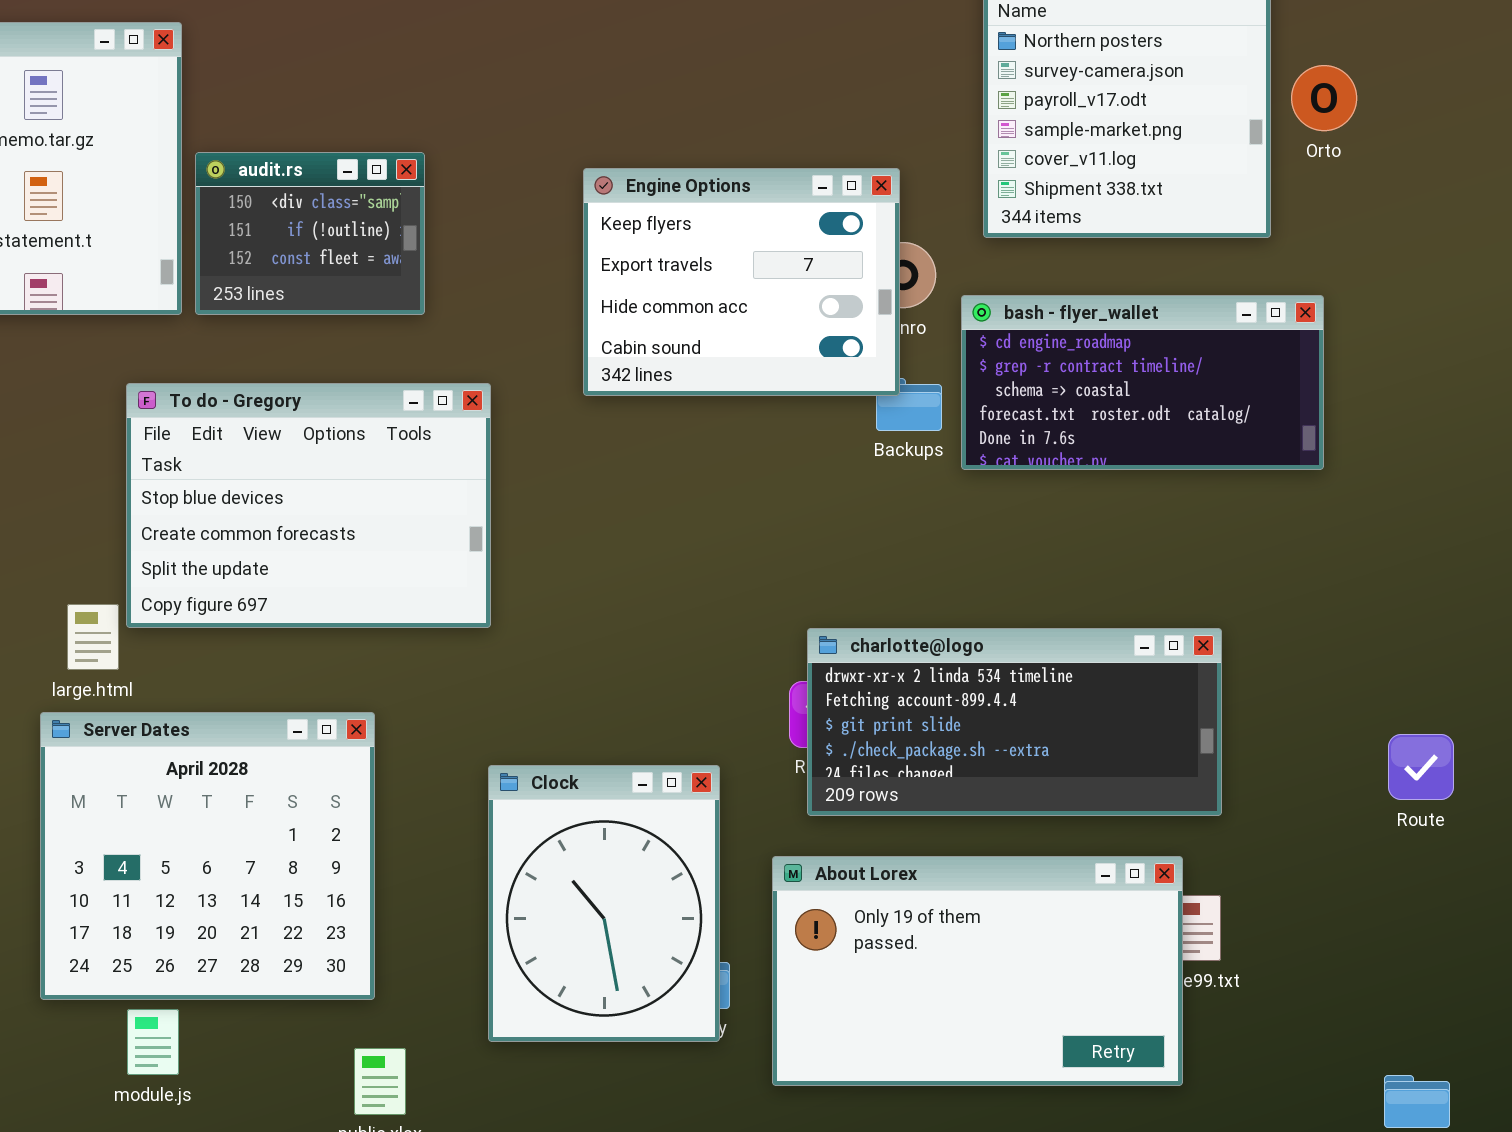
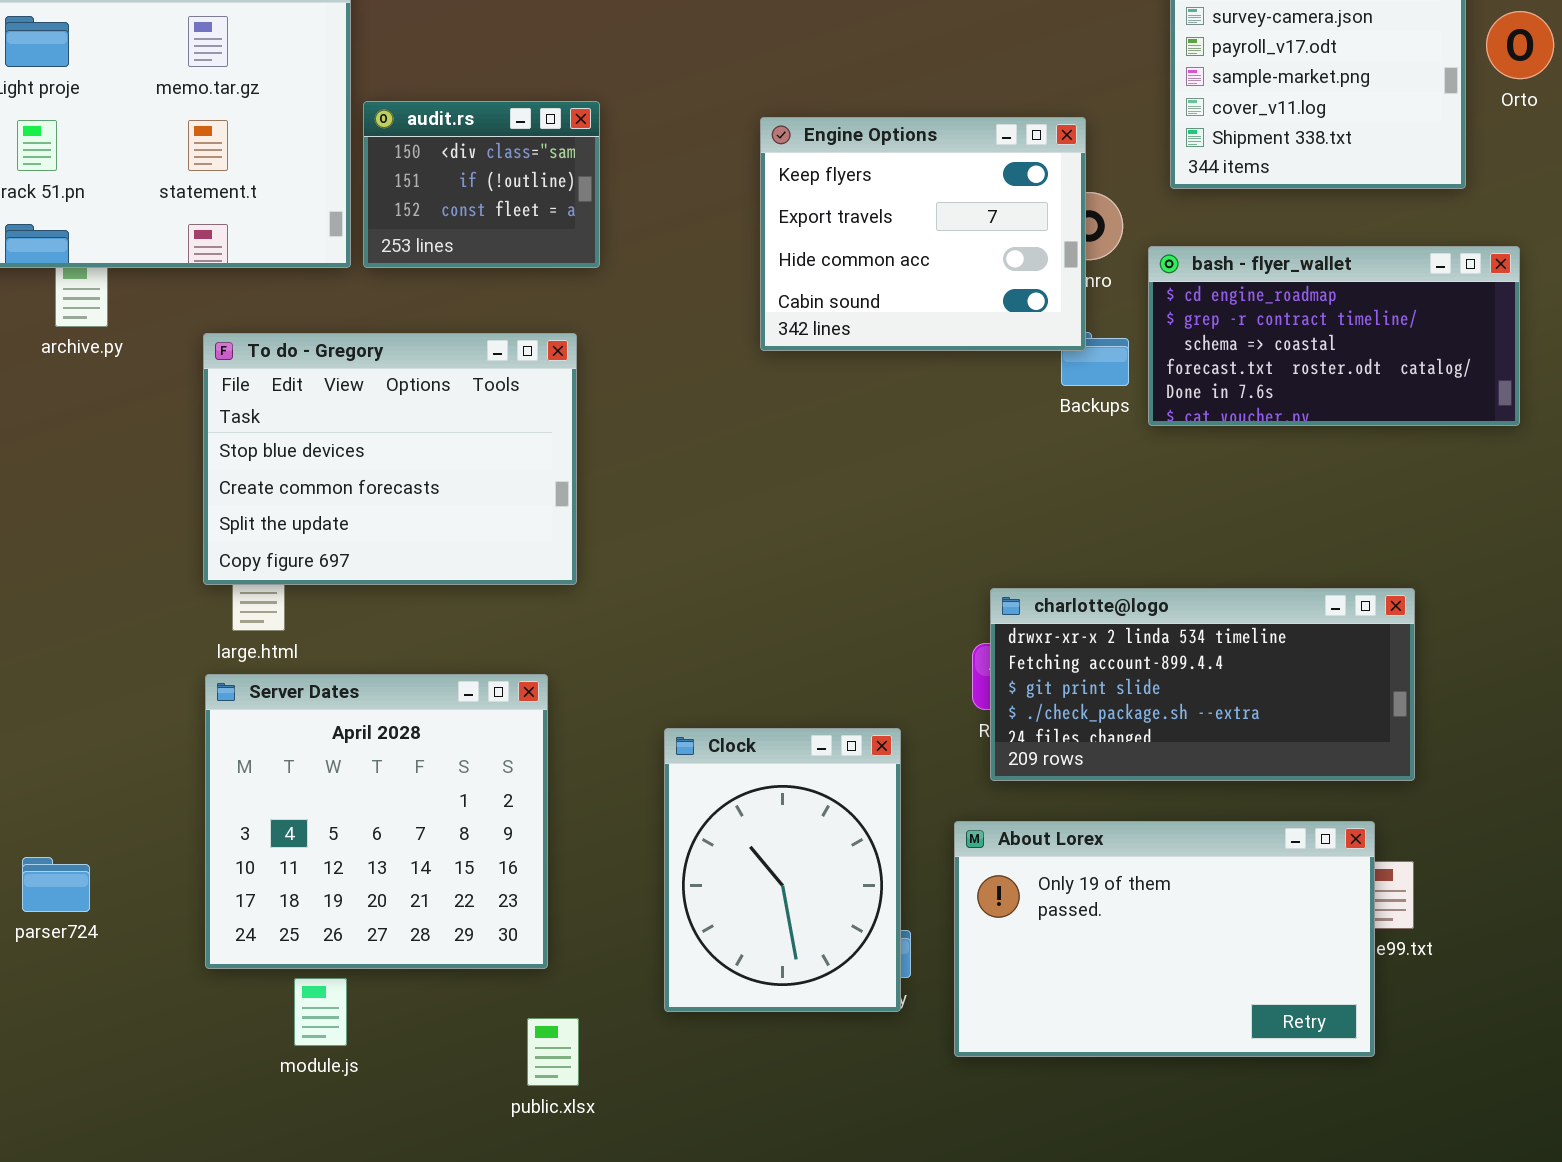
To do - Gregory: [126,383,491,628] -> [203,333,577,585], moved

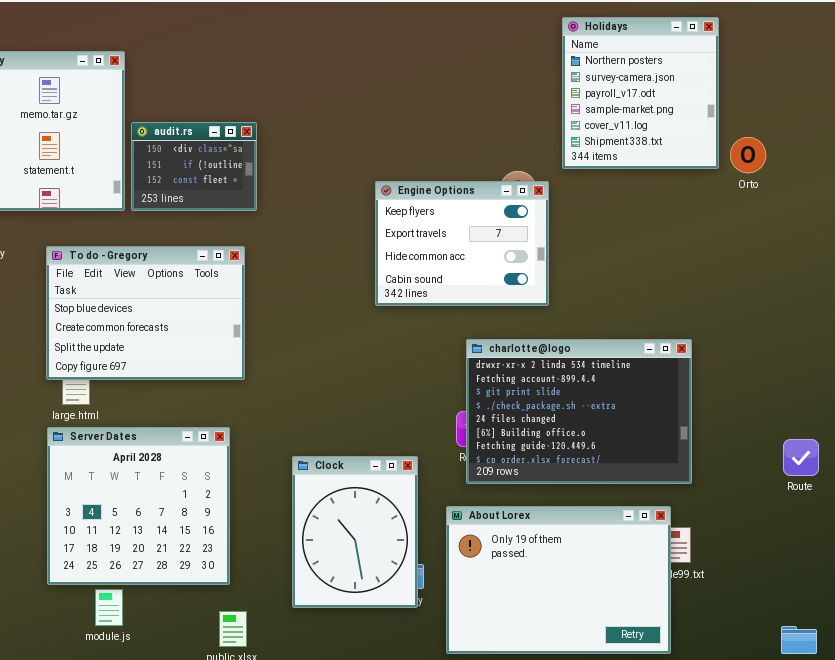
Orto: [1486,11,1554,79] -> [730,137,766,173], moved
Engine Options: [760,117,1086,351] -> [375,181,549,306], moved
bash - flyer_wallet: [1148,246,1520,426] -> none, closed
charlotte@logo: [990,588,1415,781] -> [466,339,692,484], resized
About Lorex: [954,821,1375,1057] -> [446,506,671,654], resized

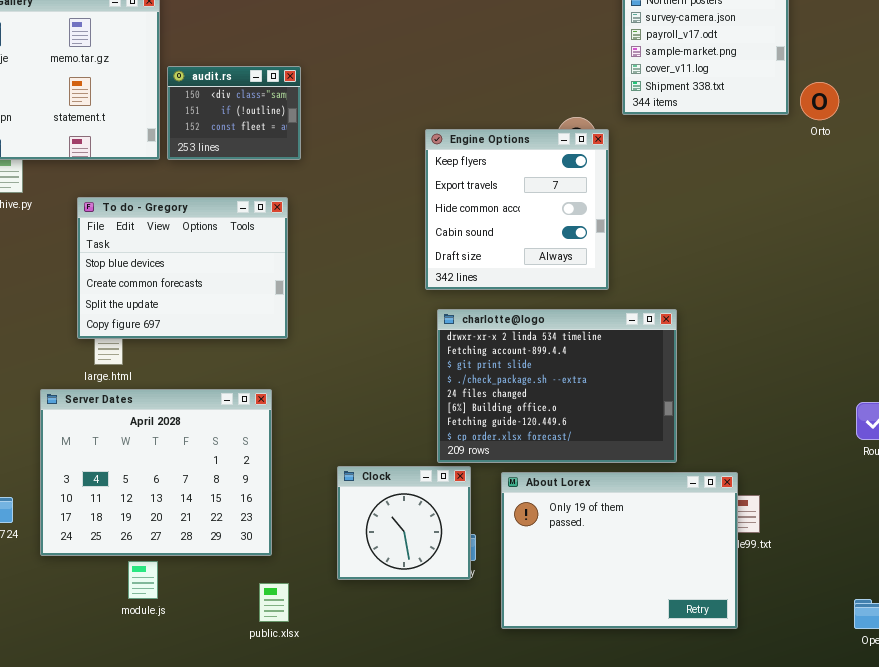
Engine Options: [375,181,549,306] -> [425,129,609,290], resized
charlotte@logo: [466,339,692,484] -> [437,309,677,463], moved
Server Dates: [47,427,230,585] -> [40,389,272,556], resized
Clock: [292,456,418,608] -> [337,466,471,580], resized

